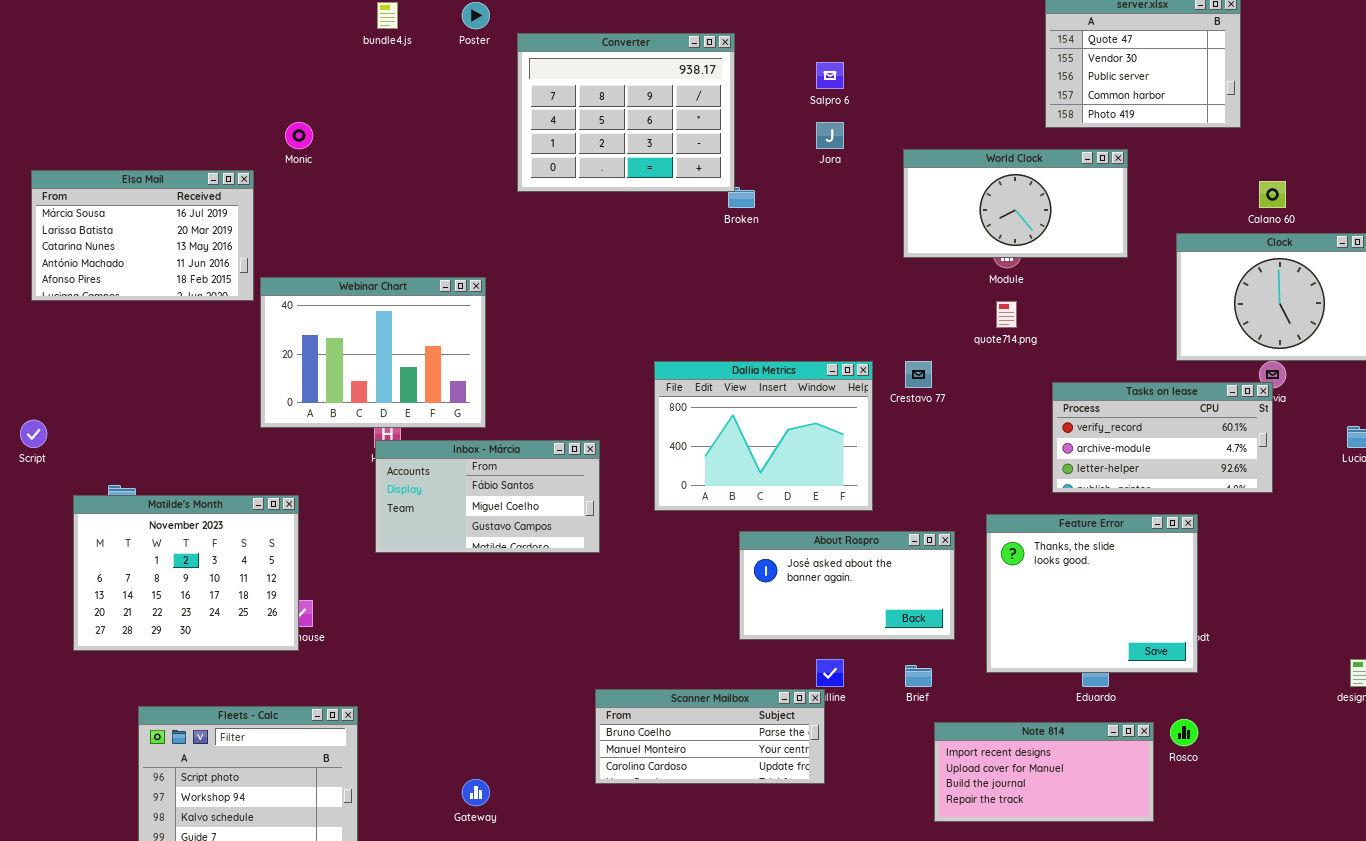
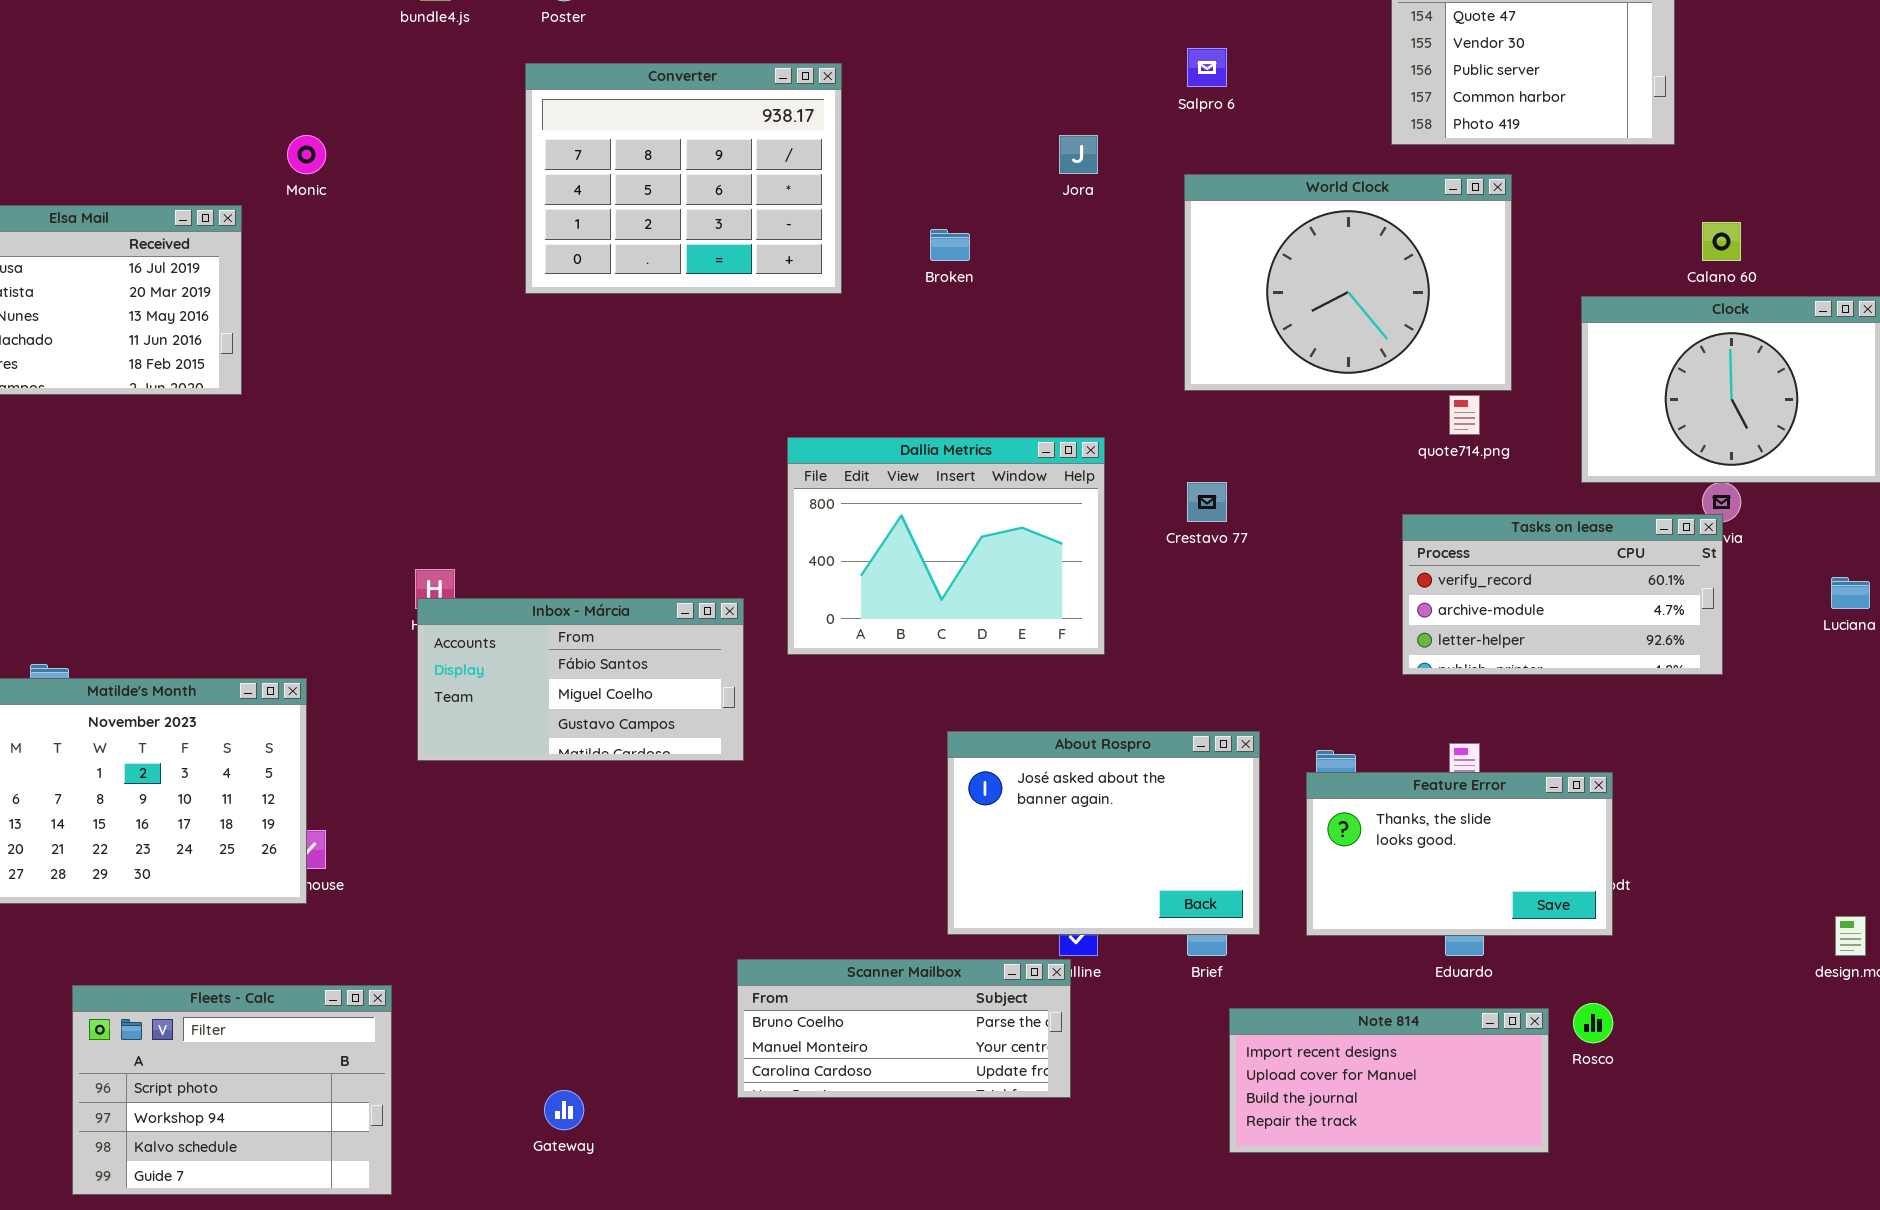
Converter: [517,33,735,192] -> [525,63,842,294], moved
Salpro 6: [816,62,844,89] -> [1187,48,1227,87], moved
World Clock: [903,149,1128,258] -> [1184,174,1512,391], resized
Webinar Chart: [260,277,486,428] -> none, closed
quote714.png: [996,301,1017,328] -> [1449,395,1480,435], moved
Dallia Metrics: [654,361,873,511] -> [787,437,1105,655], moved
Feature Error: [986,514,1198,673] -> [1306,772,1613,936], resized
About Rospro: [739,531,955,640] -> [947,731,1260,935], resized

